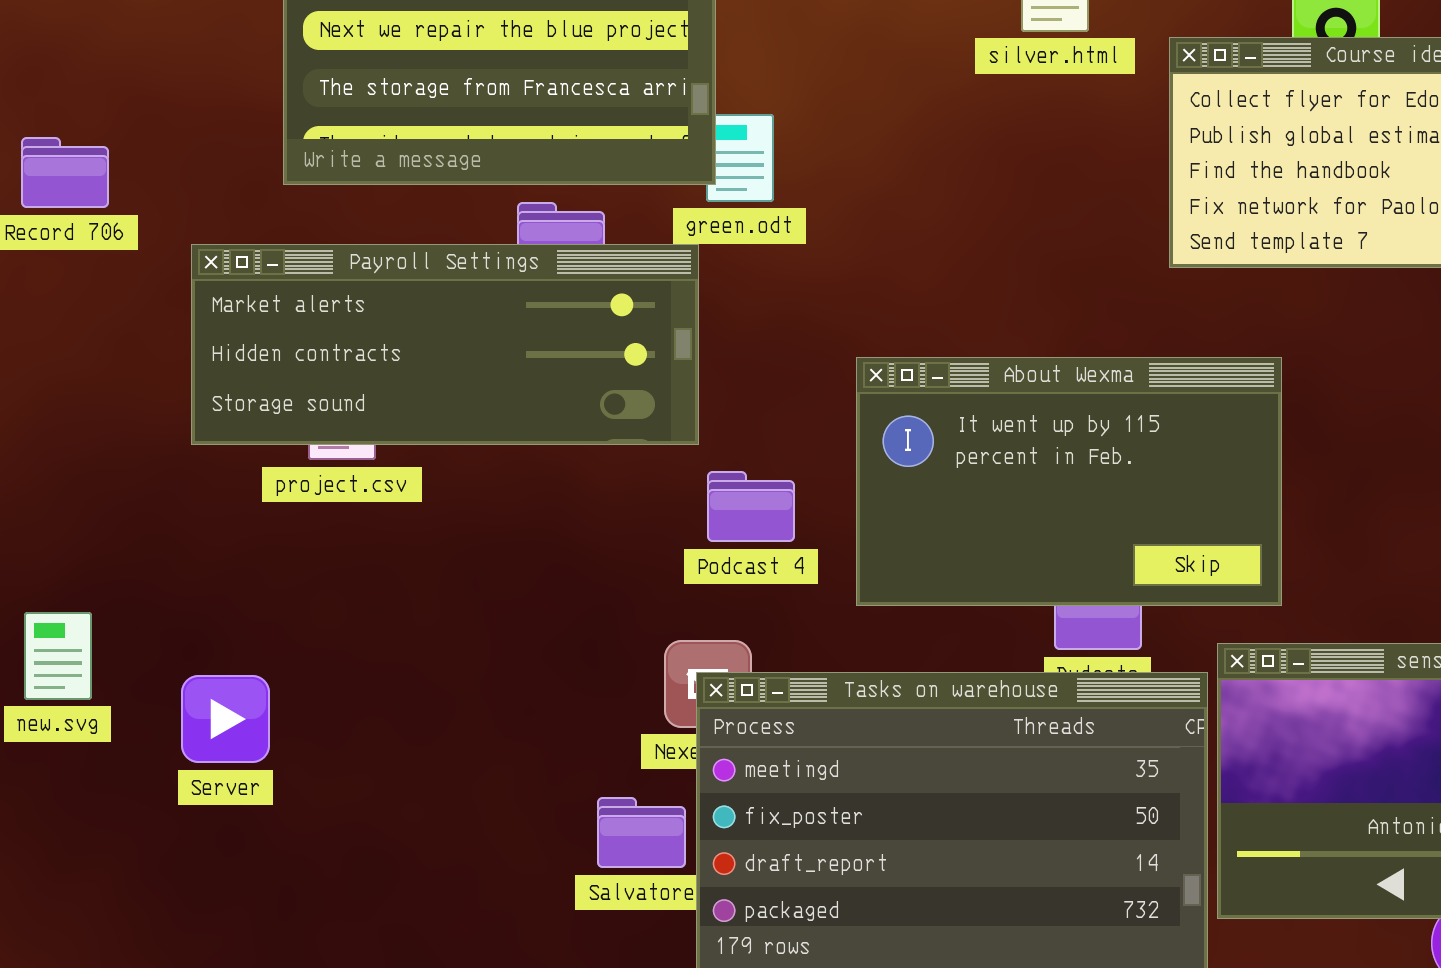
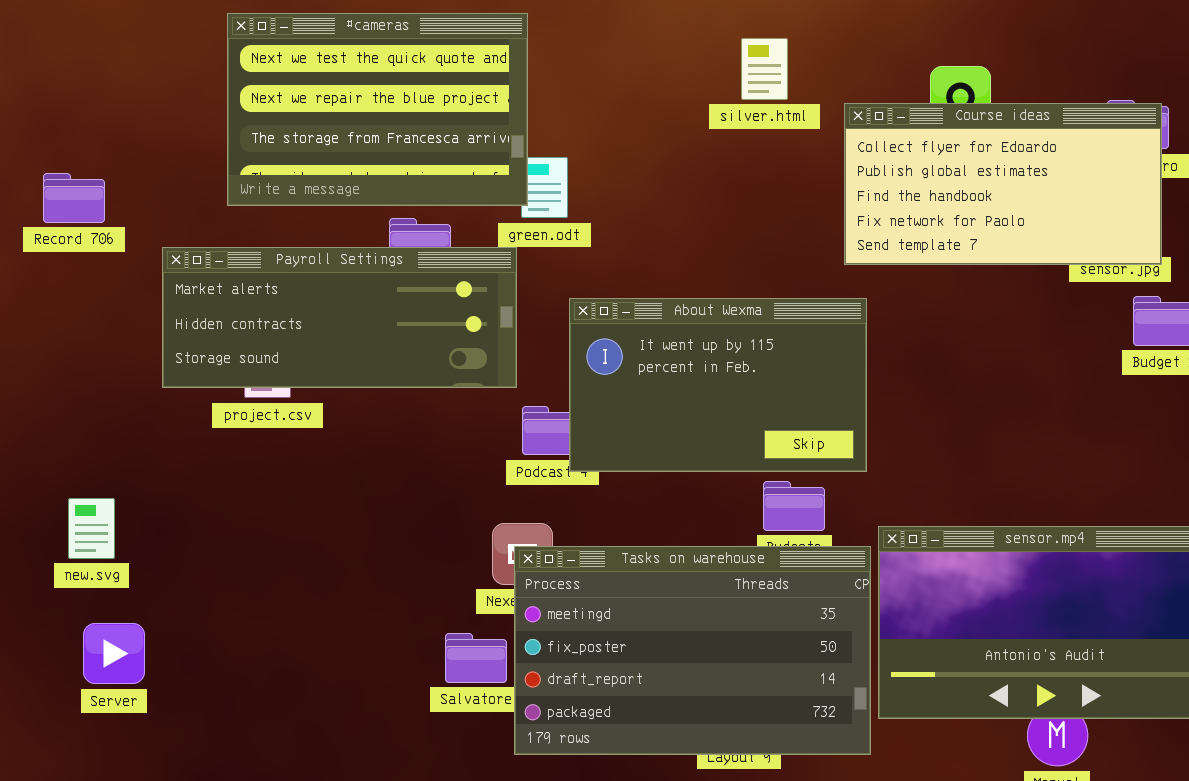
About Wexma: [856,357,1282,606] -> [569,298,867,472], moved
new.svg: [24,612,92,700] -> [68,498,115,559], moved
Server: [181,675,270,763] -> [83,623,145,684], moved

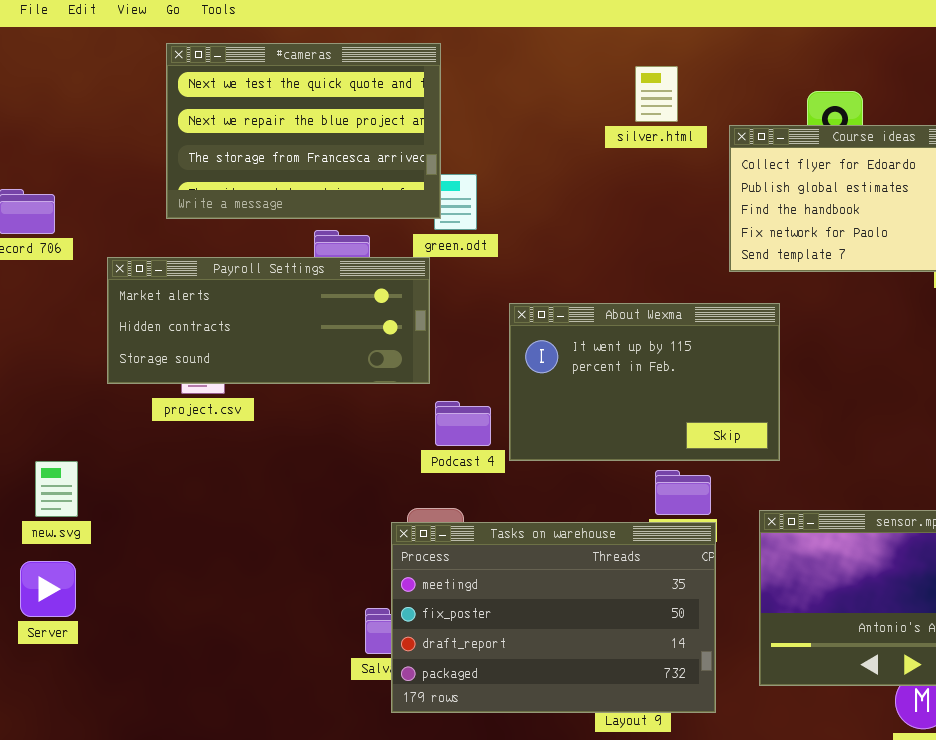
About Wexma: [569,298,867,472] -> [509,303,780,461], moved
new.svg: [68,498,115,559] -> [35,461,78,517], moved
Tasks on warehouse: [514,546,871,755] -> [391,522,716,713], moved
Server: [83,623,145,684] -> [20,561,76,617], moved

